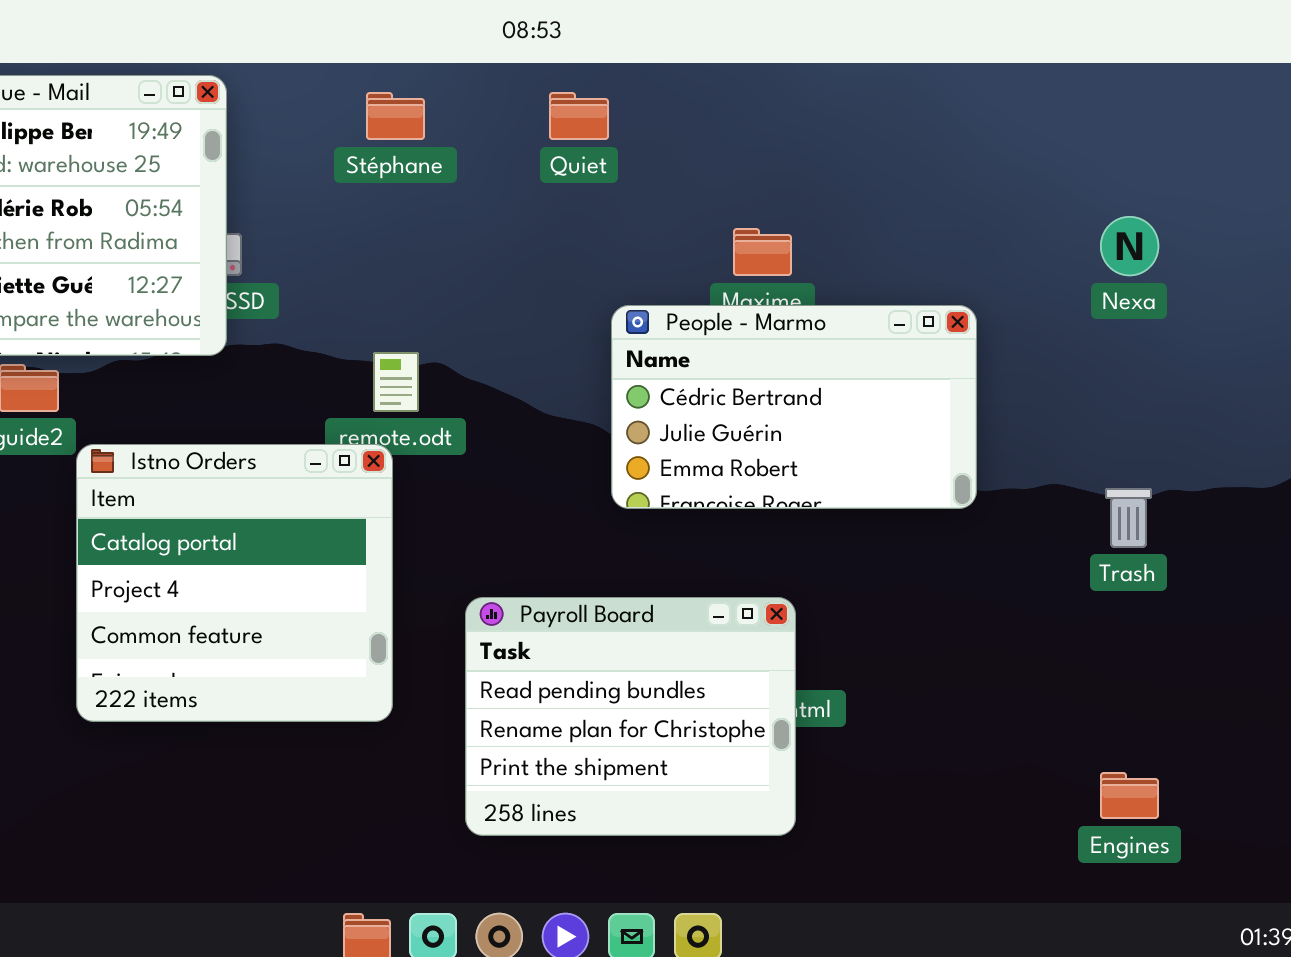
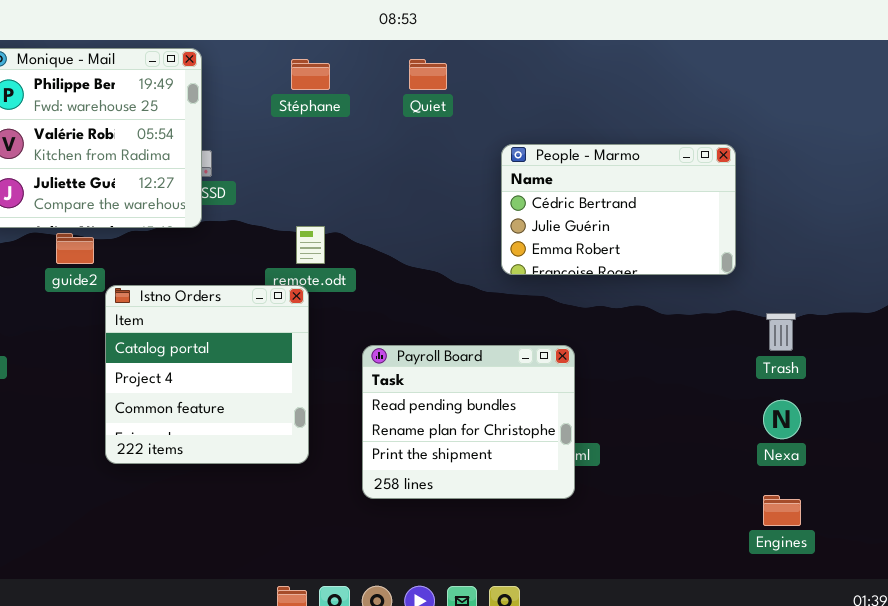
Nexa: [1100,216,1159,276] -> [763,400,801,439], moved
People - Marmo: [611,305,977,509] -> [501,144,736,275], moved
Payroll Board: [465,597,796,836] -> [362,345,575,499], moved

